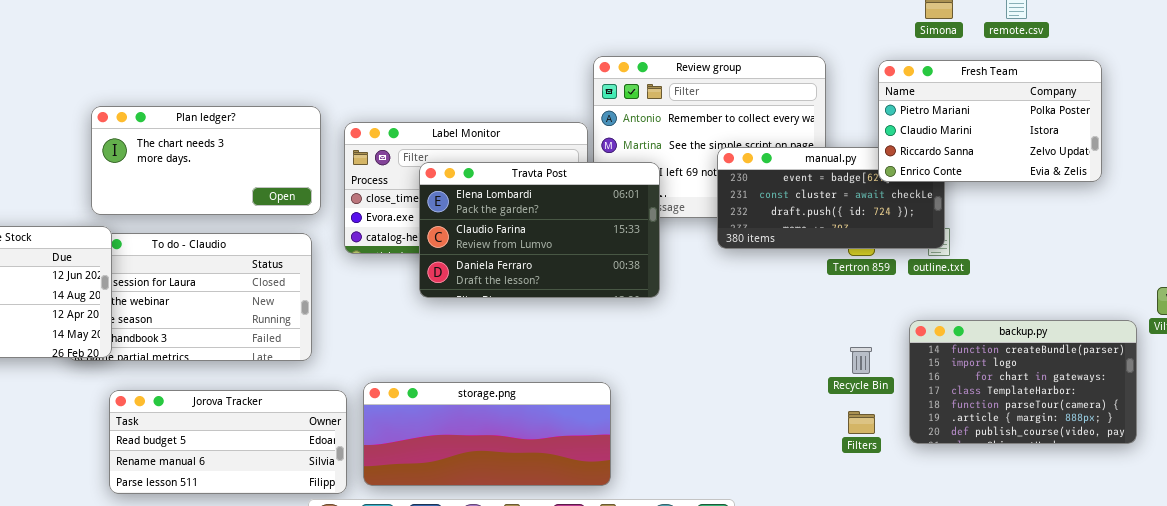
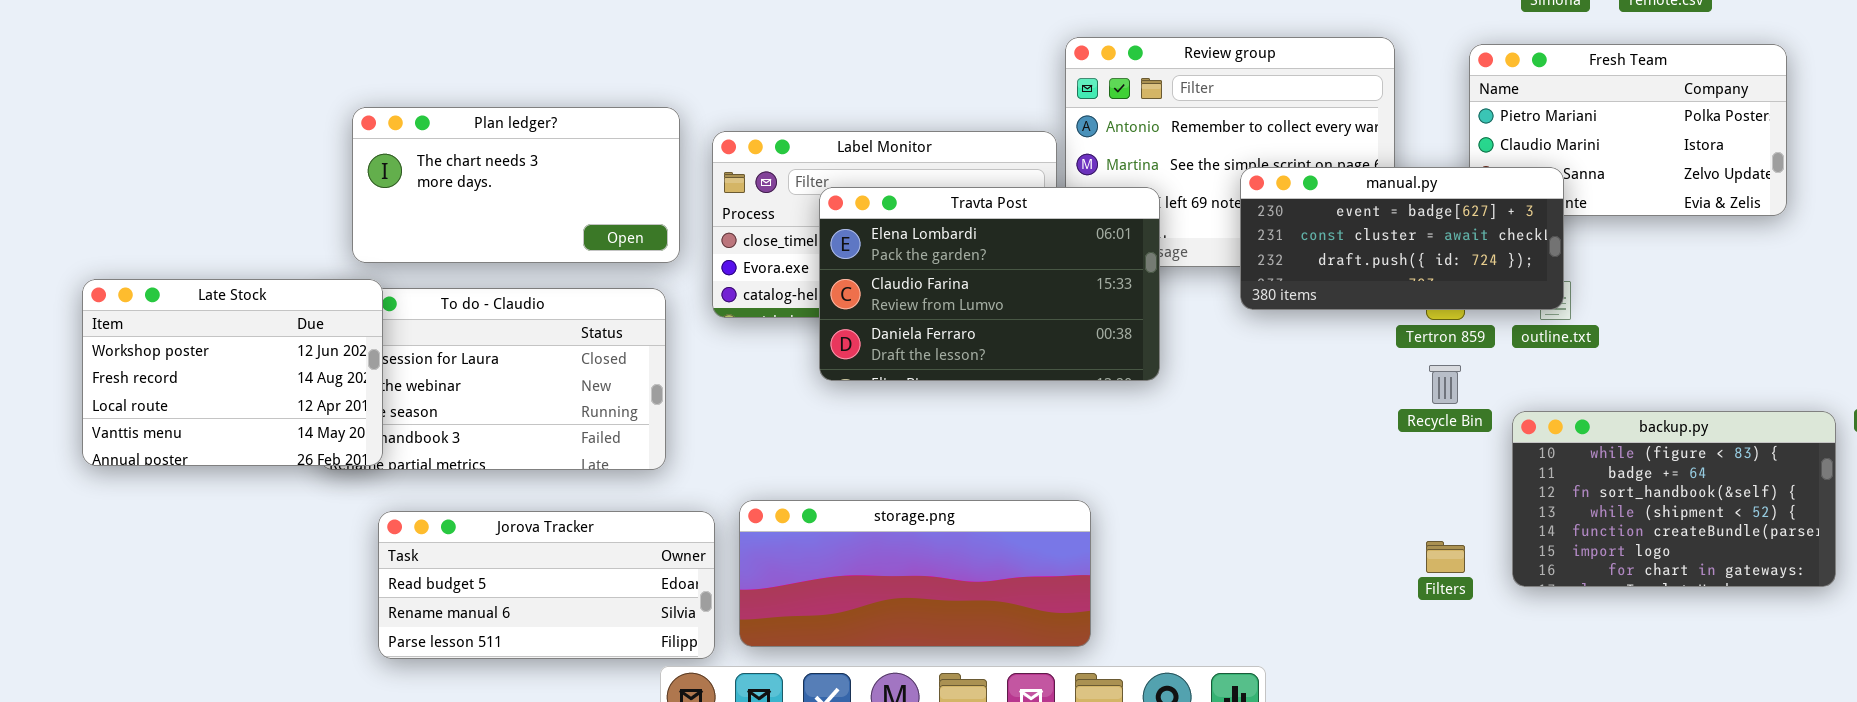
manual.py: [717,147,945,249] -> [1240,167,1564,310], raised
backup.py: [909,320,1137,444] -> [1512,411,1836,587], scrolled up 4 rows
Recycle Bin: [850,347,872,374] -> [1429,365,1461,404], moved

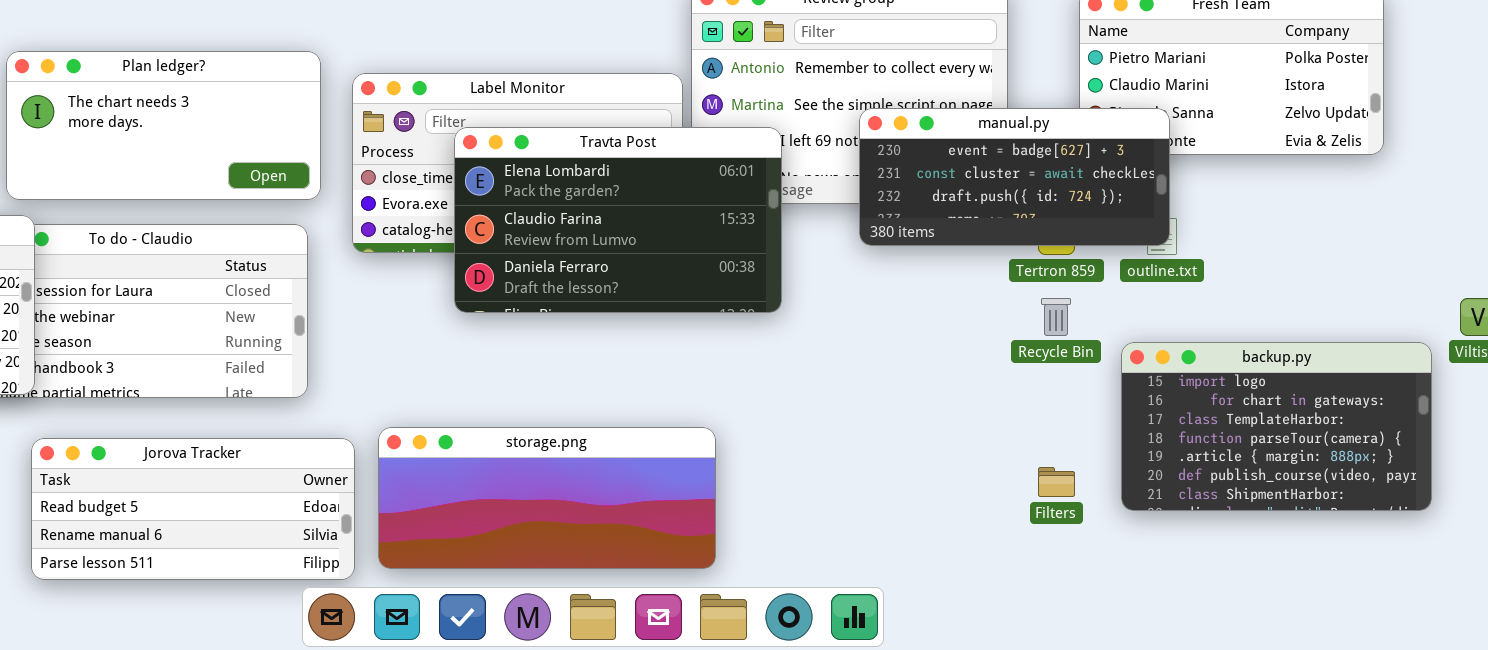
backup.py: [1512,411,1836,587] -> [1121,342,1432,511], scrolled down 5 rows

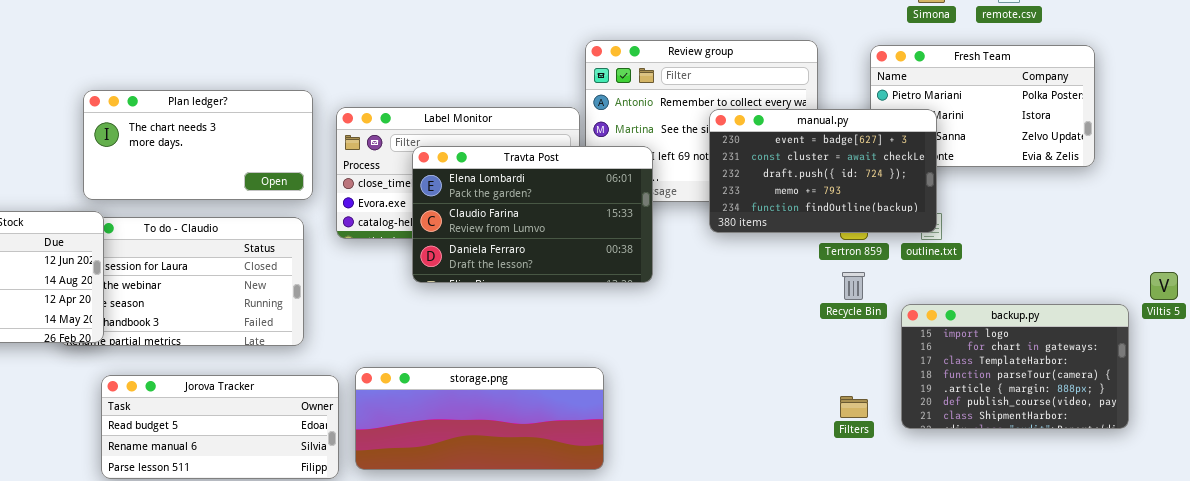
manual.py: [859,108,1170,246] -> [709,109,937,233], resized

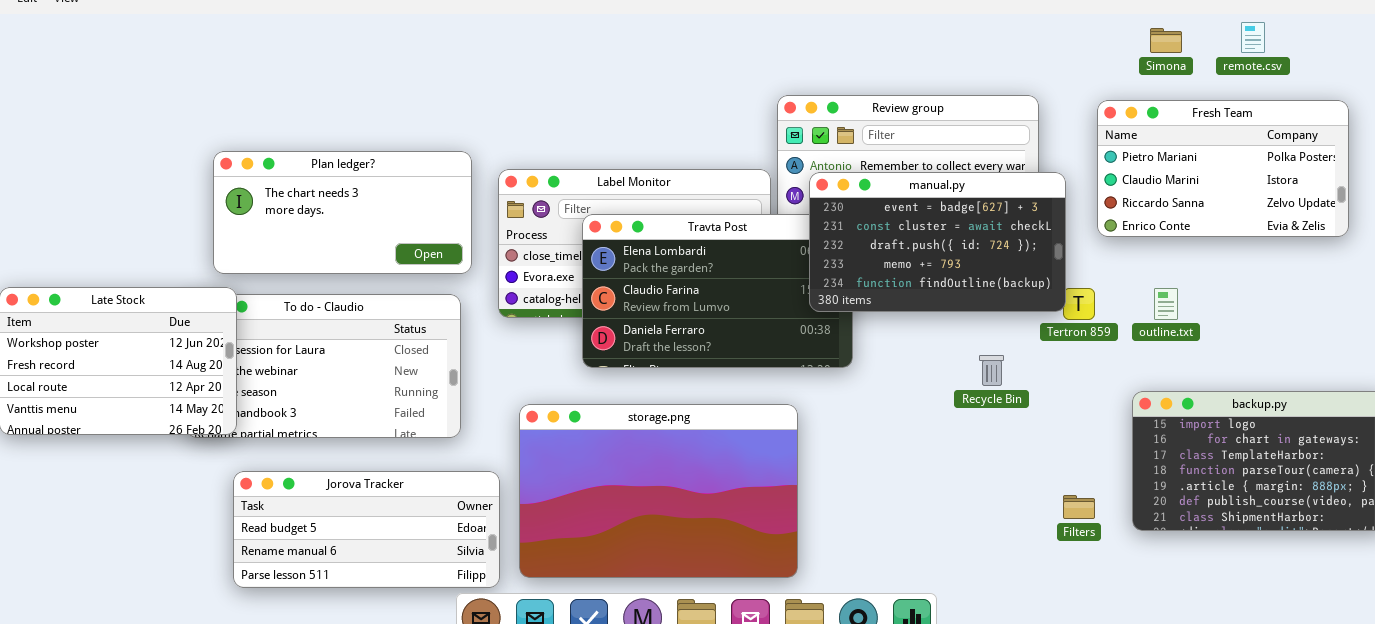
manual.py: [709,109,937,233] -> [809,172,1066,312], moved
Recycle Bin: [842,272,865,300] -> [979,355,1004,386], moved
storage.png: [355,367,604,470] -> [519,404,798,578], resized

